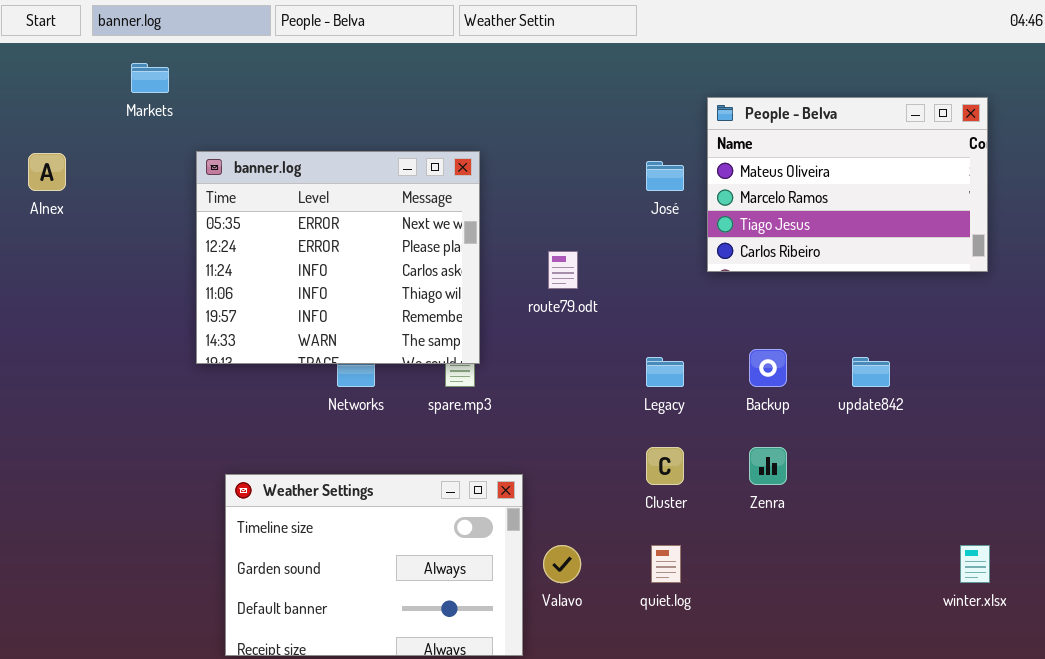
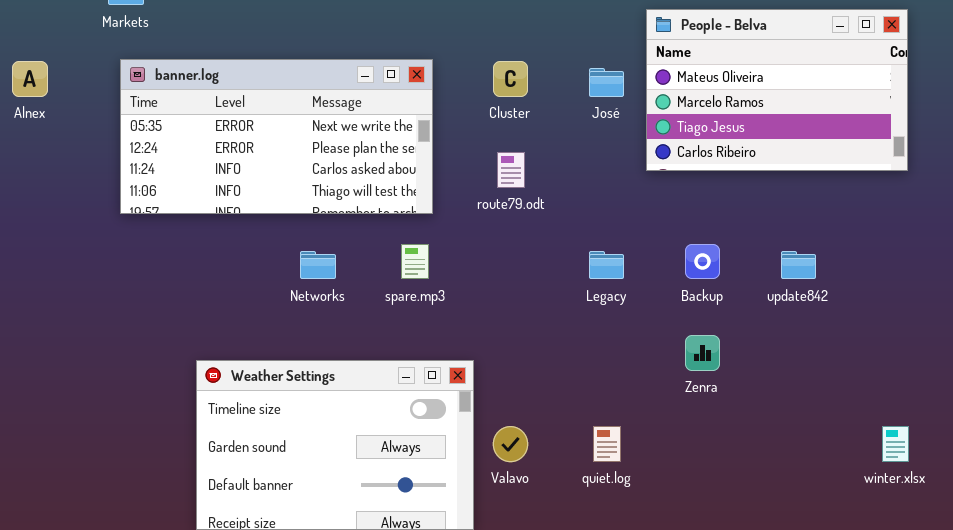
banner.log: [196,151,480,364] -> [120,59,433,214], resized
Cluster: [646,447,684,485] -> [493,61,528,97], moved

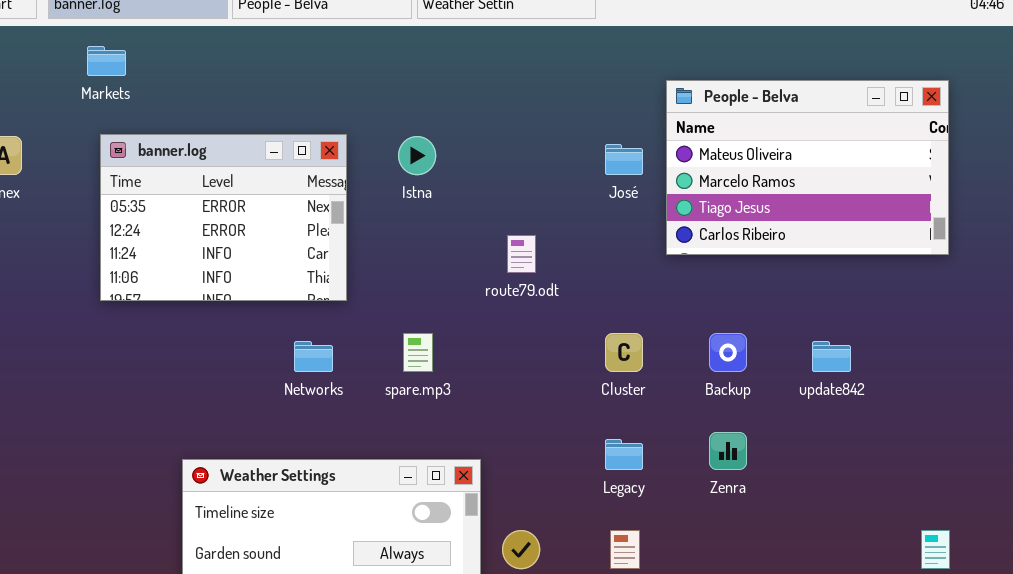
banner.log: [120,59,433,214] -> [100,134,347,301], resized
Cluster: [493,61,528,97] -> [605,333,643,372], moved
Legacy: [589,251,624,279] -> [605,439,643,470], moved

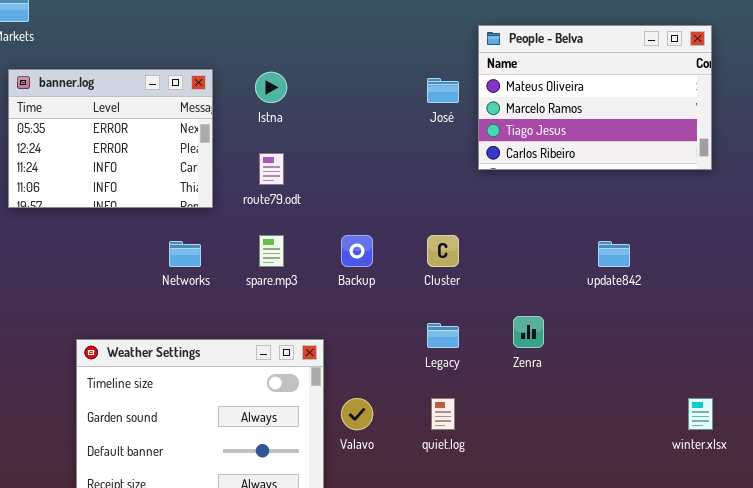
route79.odt: [507,235,536,273] -> [259,153,284,185], moved
Backup: [709,333,747,372] -> [341,235,373,267], moved

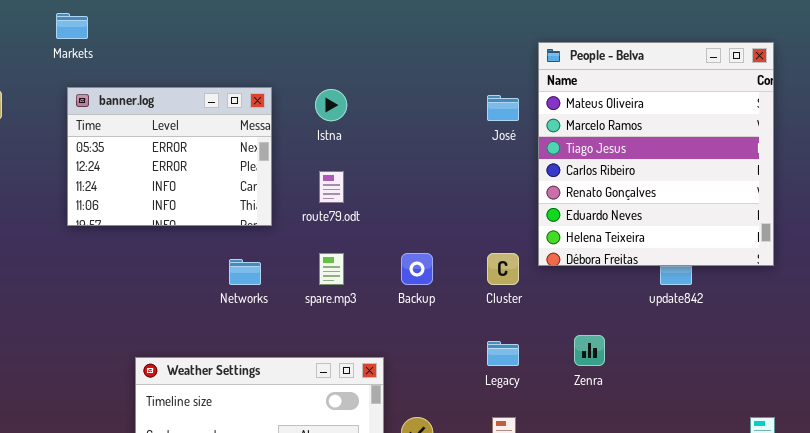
People - Belva: [478,25,712,170] -> [538,42,774,266], resized

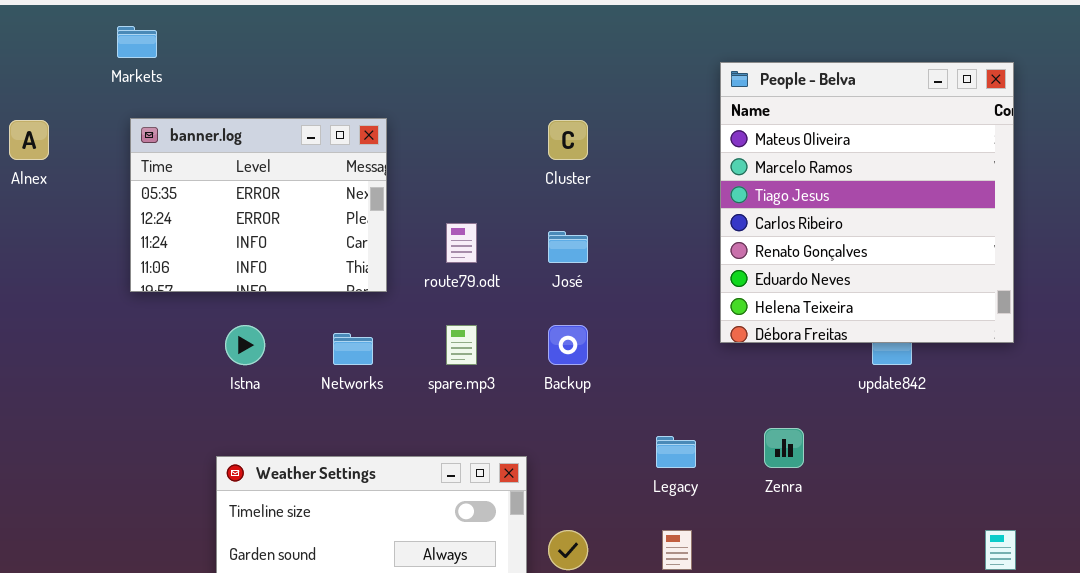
Istna: [315,89,347,121] -> [225,325,265,365], moved
José: [487,95,519,121] -> [548,231,588,263], moved
Cluster: [487,253,519,285] -> [548,120,588,160], moved

